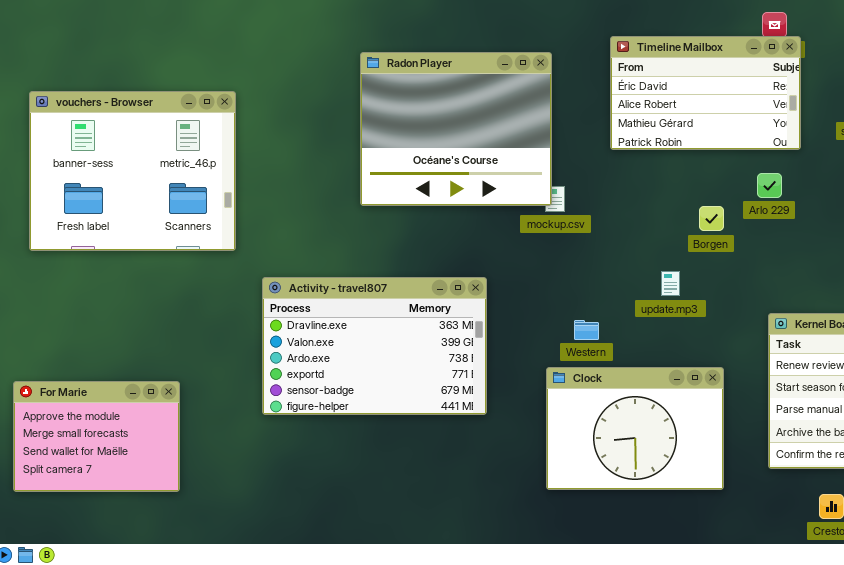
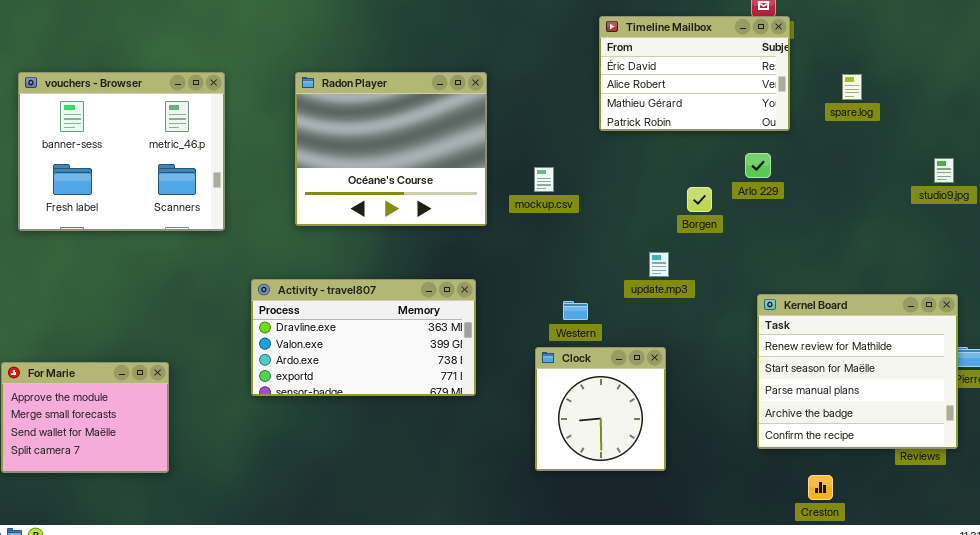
Radon Player: [360,52,552,206] -> [295,72,487,226], moved
Activity - travel807: [262,277,487,415] -> [251,279,476,396], resized
Clock: [546,367,724,490] -> [535,347,666,471], resized

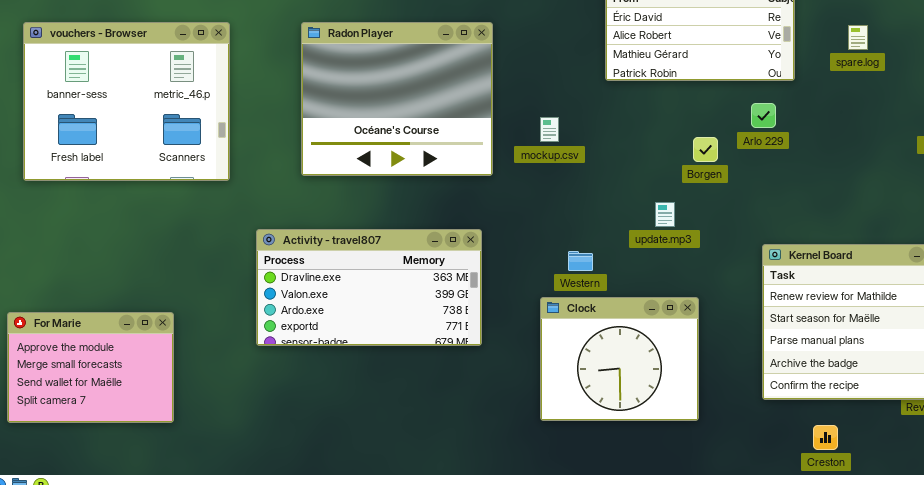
Clock: [535,347,666,471] -> [540,297,699,421], resized

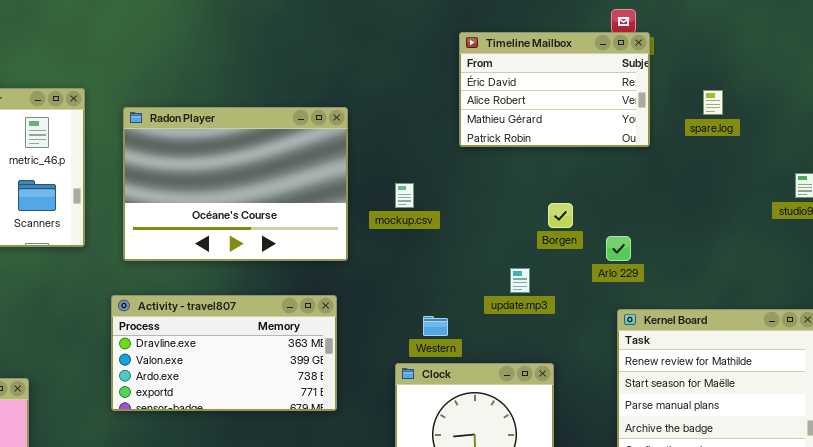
Radon Player: [301,22,493,176] -> [123,107,348,261], moved, resized
Arlo 229: [751,103,776,128] -> [606,236,631,261], moved

